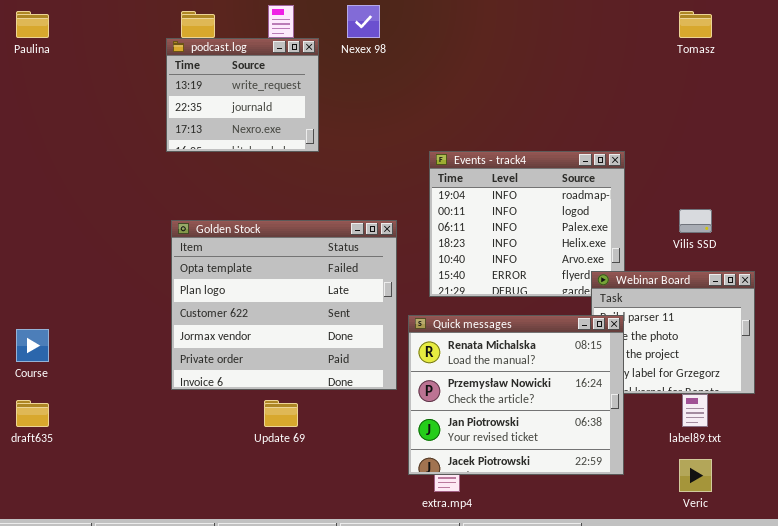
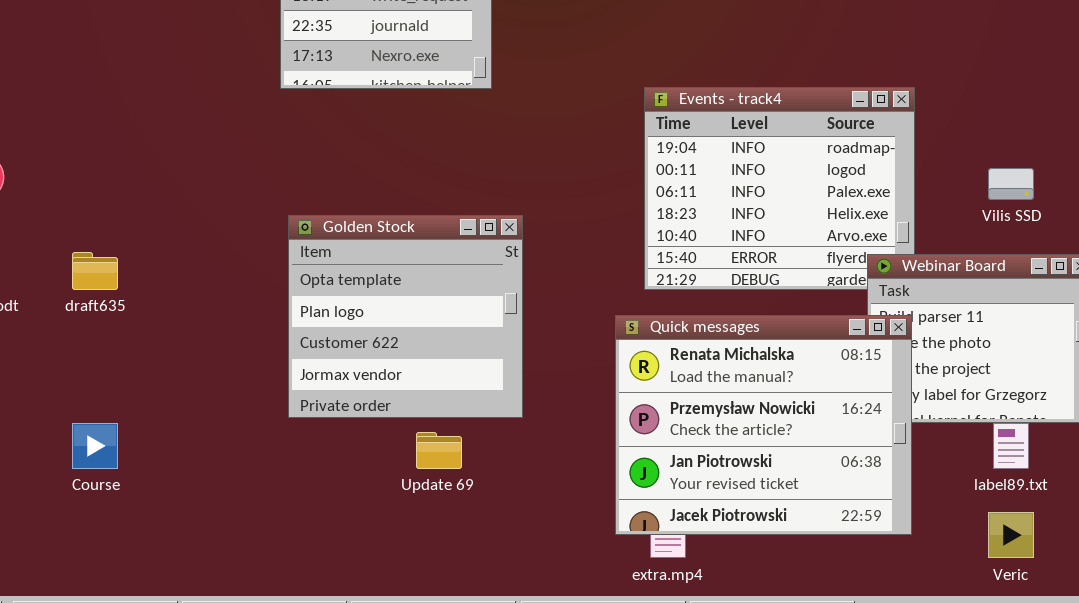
Golden Stock: [171,220,397,390] -> [288,215,523,418], resized
Course: [16,329,49,362] -> [72,423,118,469], moved
draft635: [16,400,49,427] -> [72,252,118,290], moved

